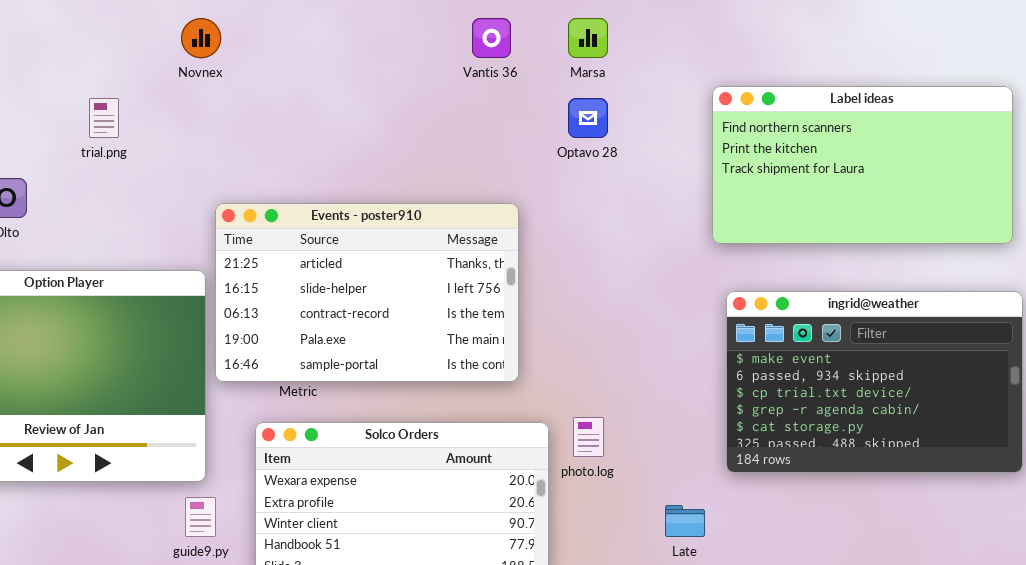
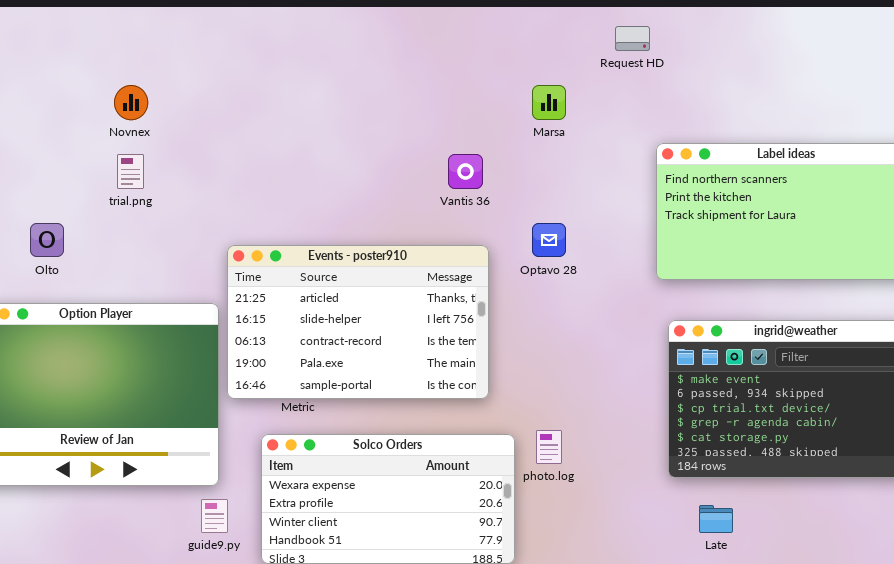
Novnex: [181,18,221,58] -> [114,85,148,120], moved
Vantis 36: [472,18,511,58] -> [448,154,483,189], moved
Optavo 28: [568,98,608,138] -> [532,223,566,257], moved
Late: [665,505,705,537] -> [699,505,733,533], moved

